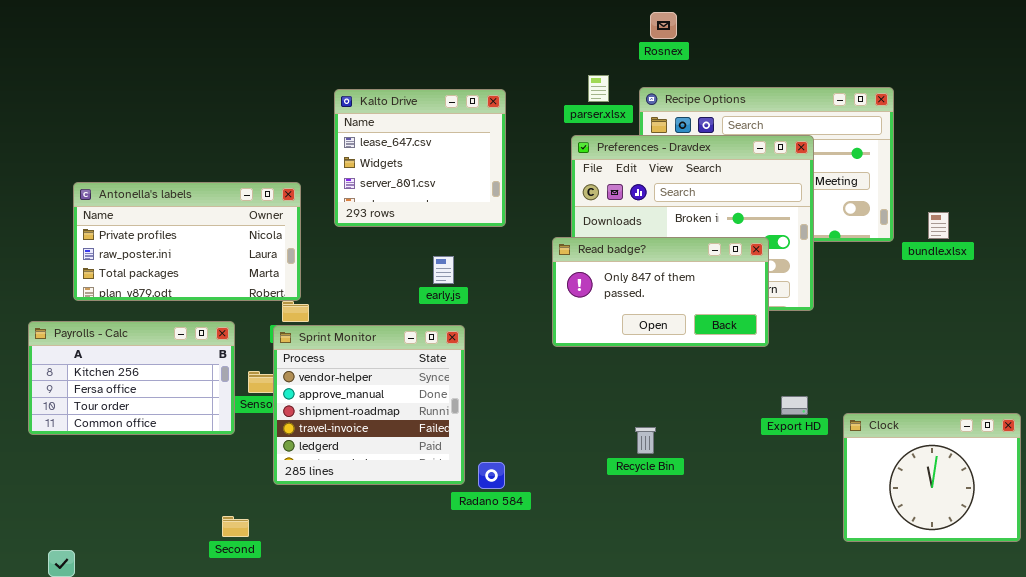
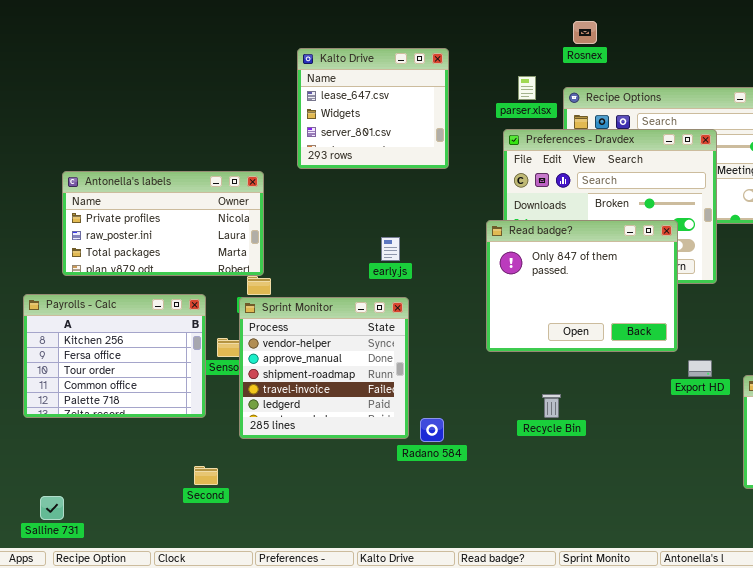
Kalto Drive: [334,89,506,227] -> [297,48,449,169], moved
Read badge?: [552,237,769,347] -> [486,220,678,352], resized
Payrolls - Calc: [28,321,235,435] -> [23,294,206,418], resized
Recycle Bin: [635,427,656,454] -> [542,394,561,418], moved

